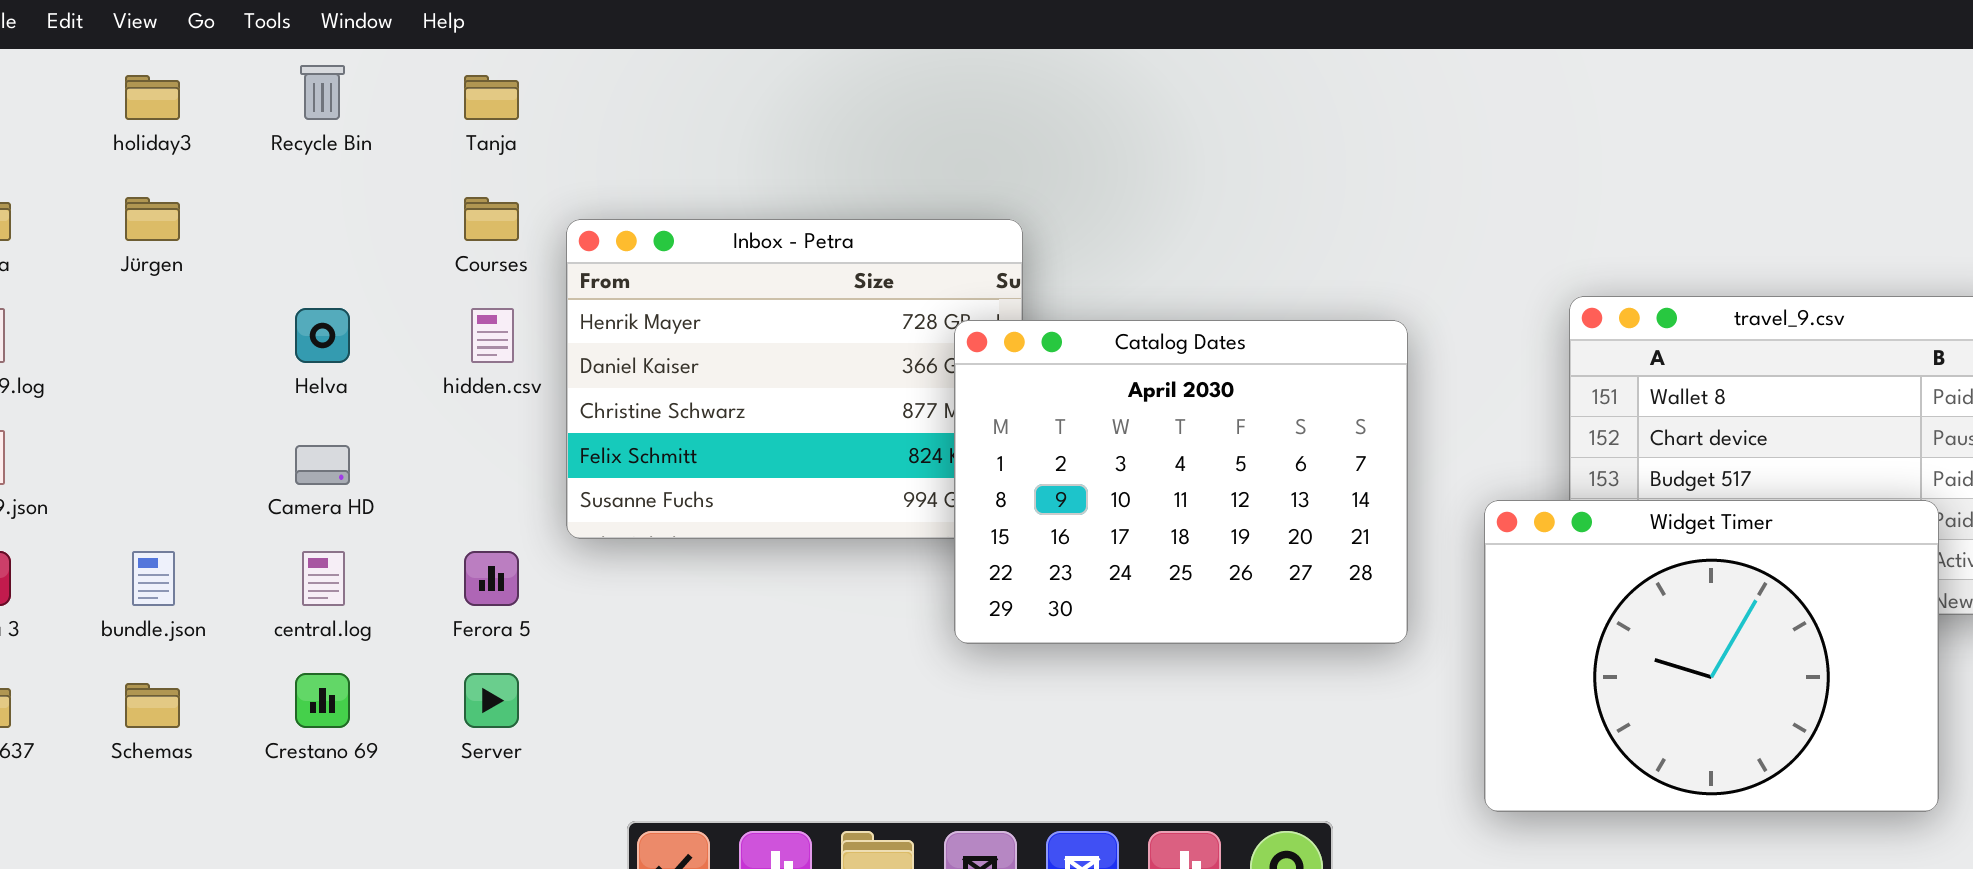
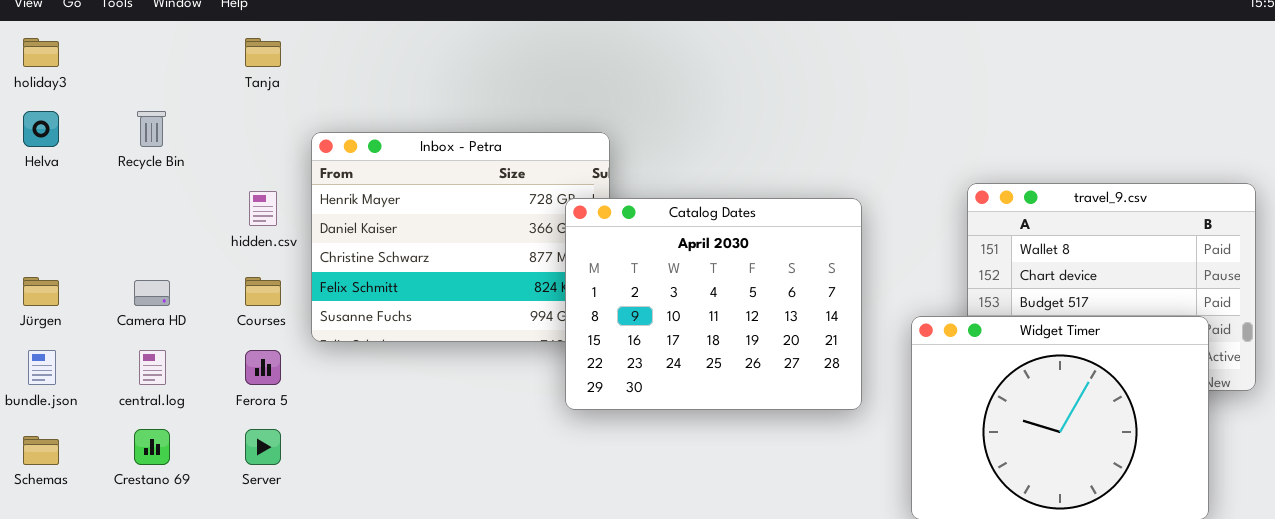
Recycle Bin: [300,65,345,120] -> [137,111,166,147], moved
Jürgen: [125,197,180,241] -> [23,277,59,306], moved
Courses: [464,197,519,241] -> [245,277,281,306], moved
Helva: [295,308,350,363] -> [23,111,59,147], moved

